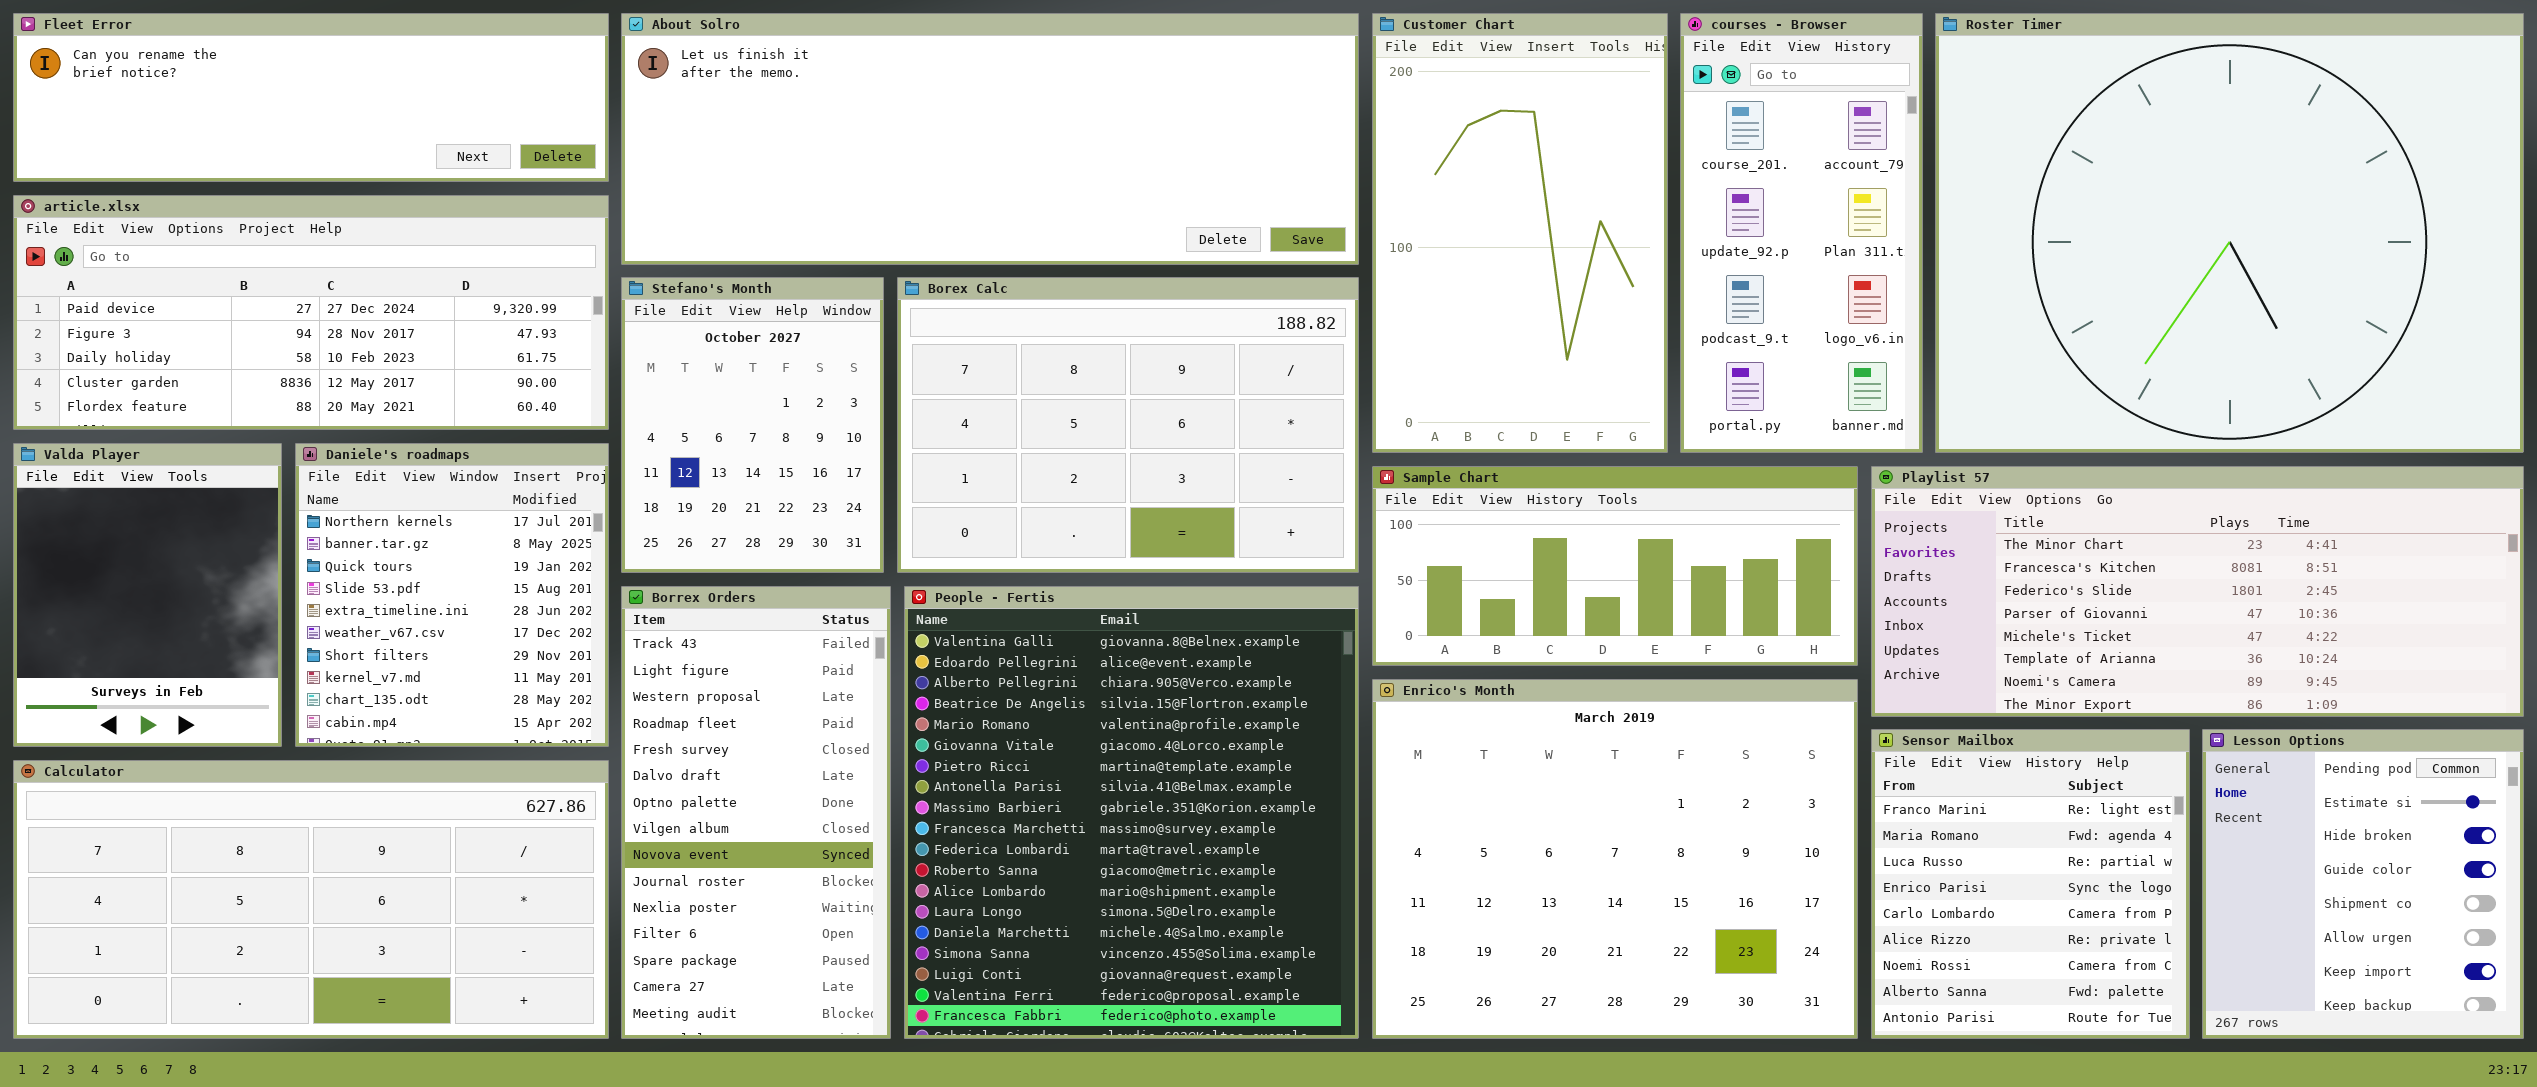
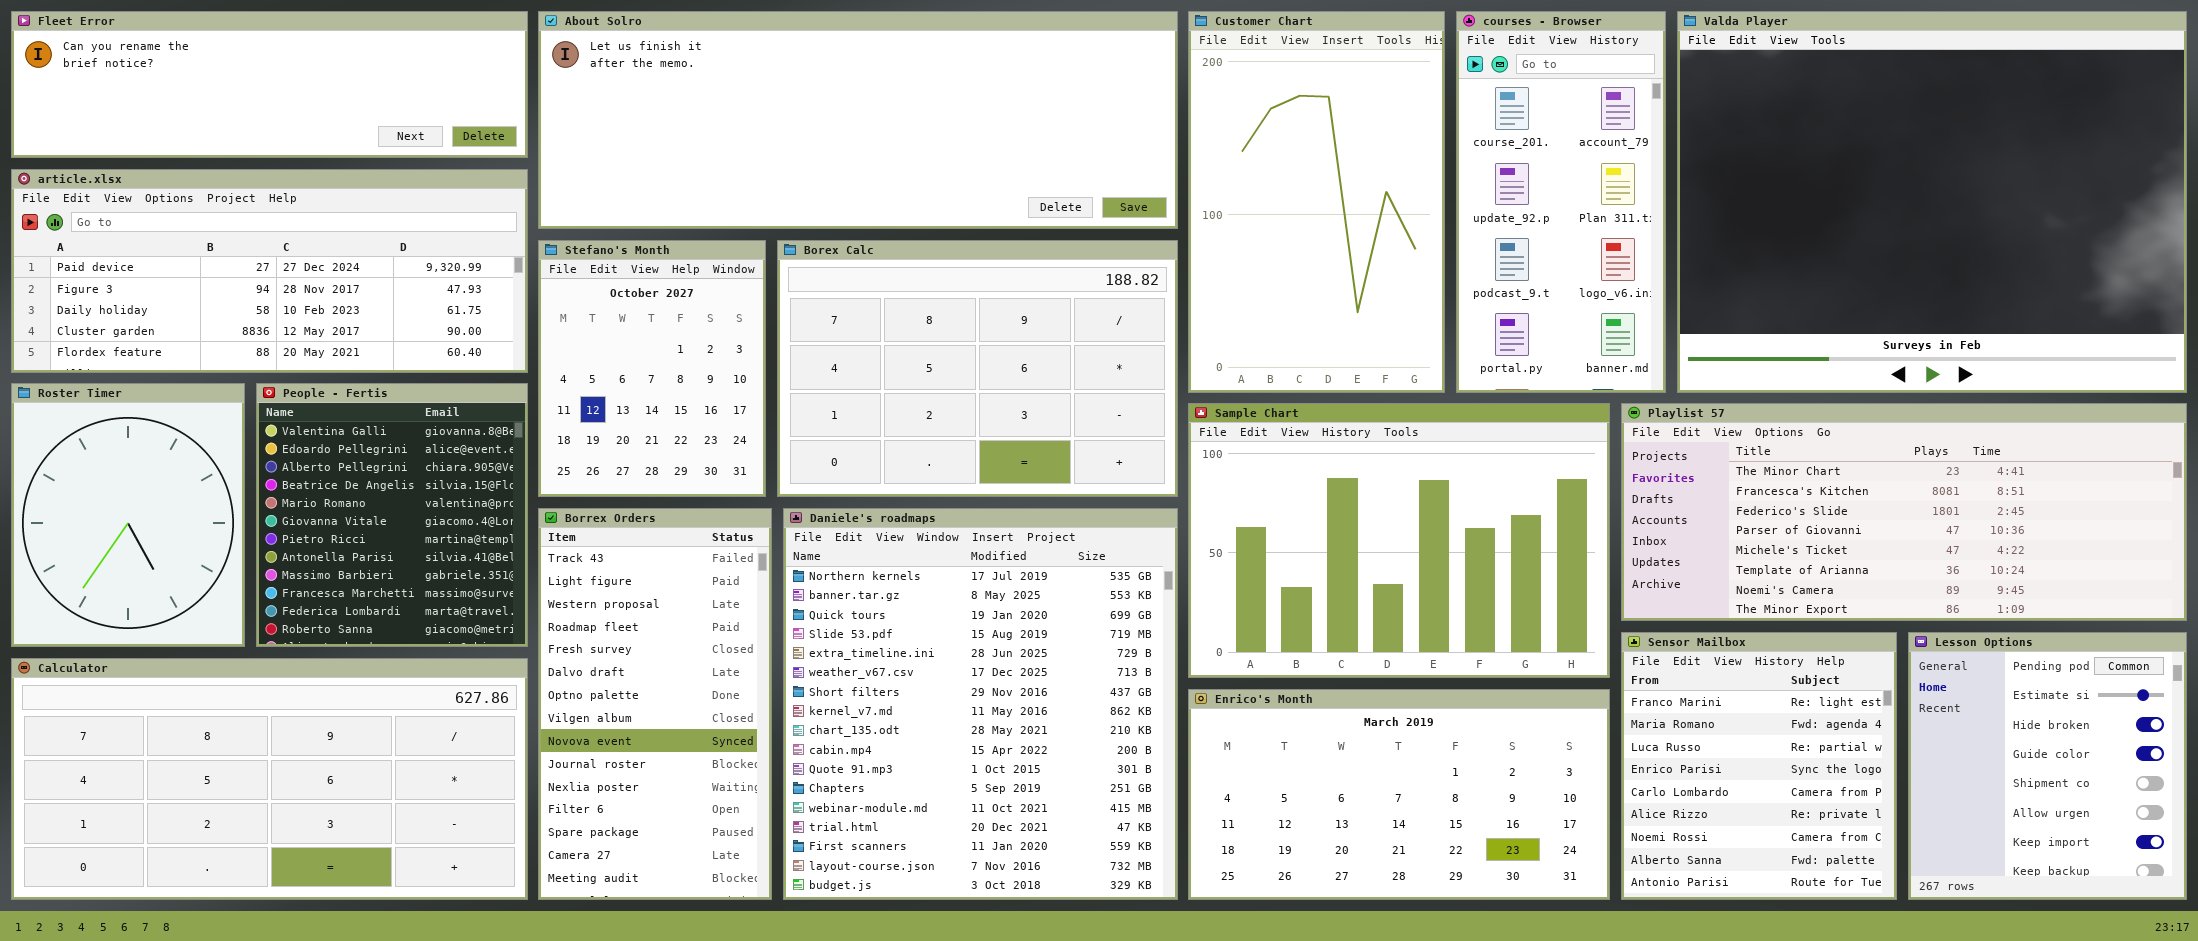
Roster Timer: [1935,13,2524,453] -> [11,383,245,647], moved, resized
Valda Player: [13,443,282,747] -> [1677,11,2187,393], moved, resized
Daniele's roadmaps: [295,443,609,747] -> [783,508,1178,900], moved, resized
Sample Chart: [1372,466,1858,666] -> [1188,403,1610,678], resized
People - Fertis: [904,586,1359,1039] -> [256,383,528,647], moved, resized
Enrico's Month: [1372,679,1858,1039] -> [1188,689,1610,900], resized

